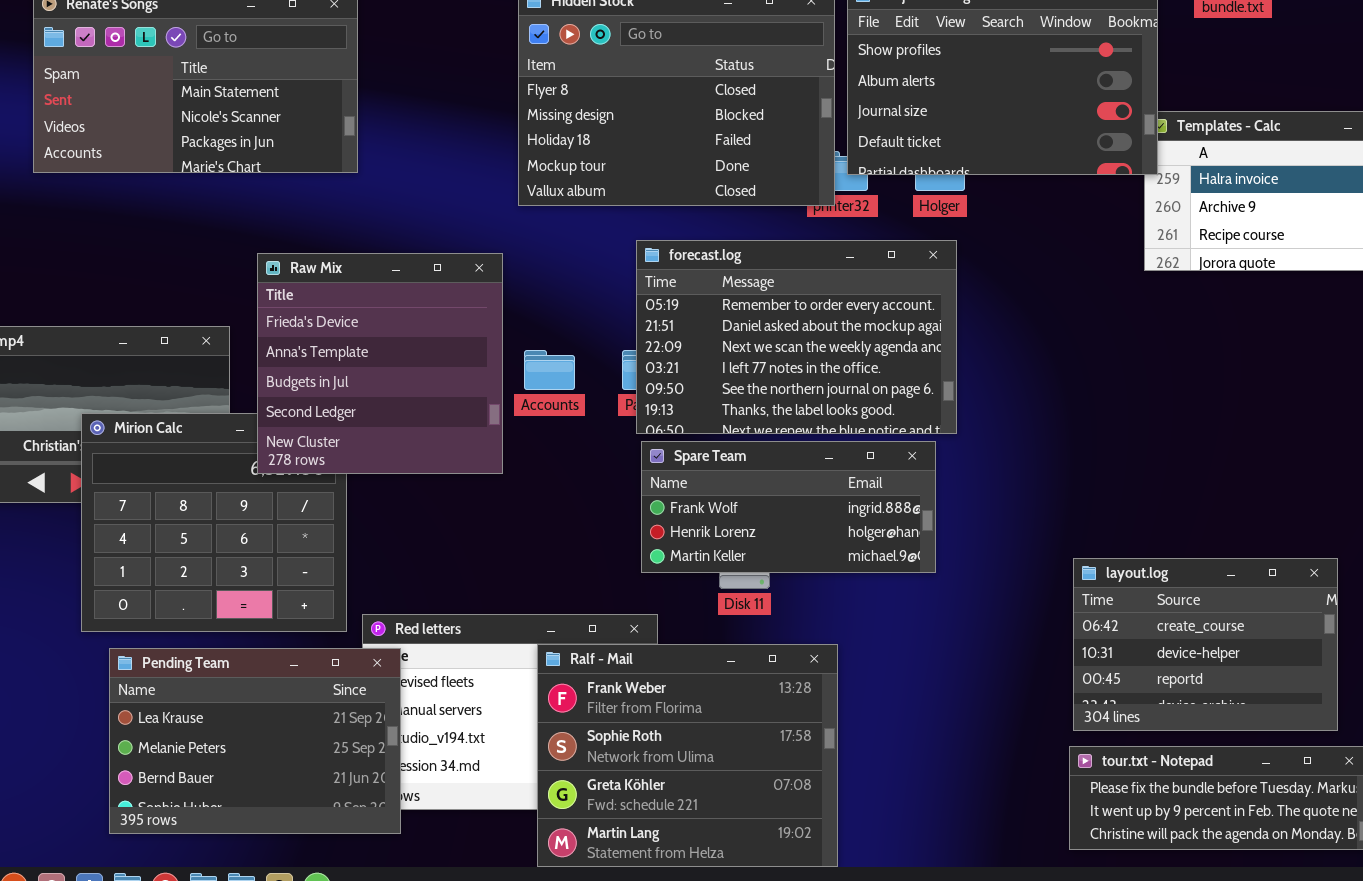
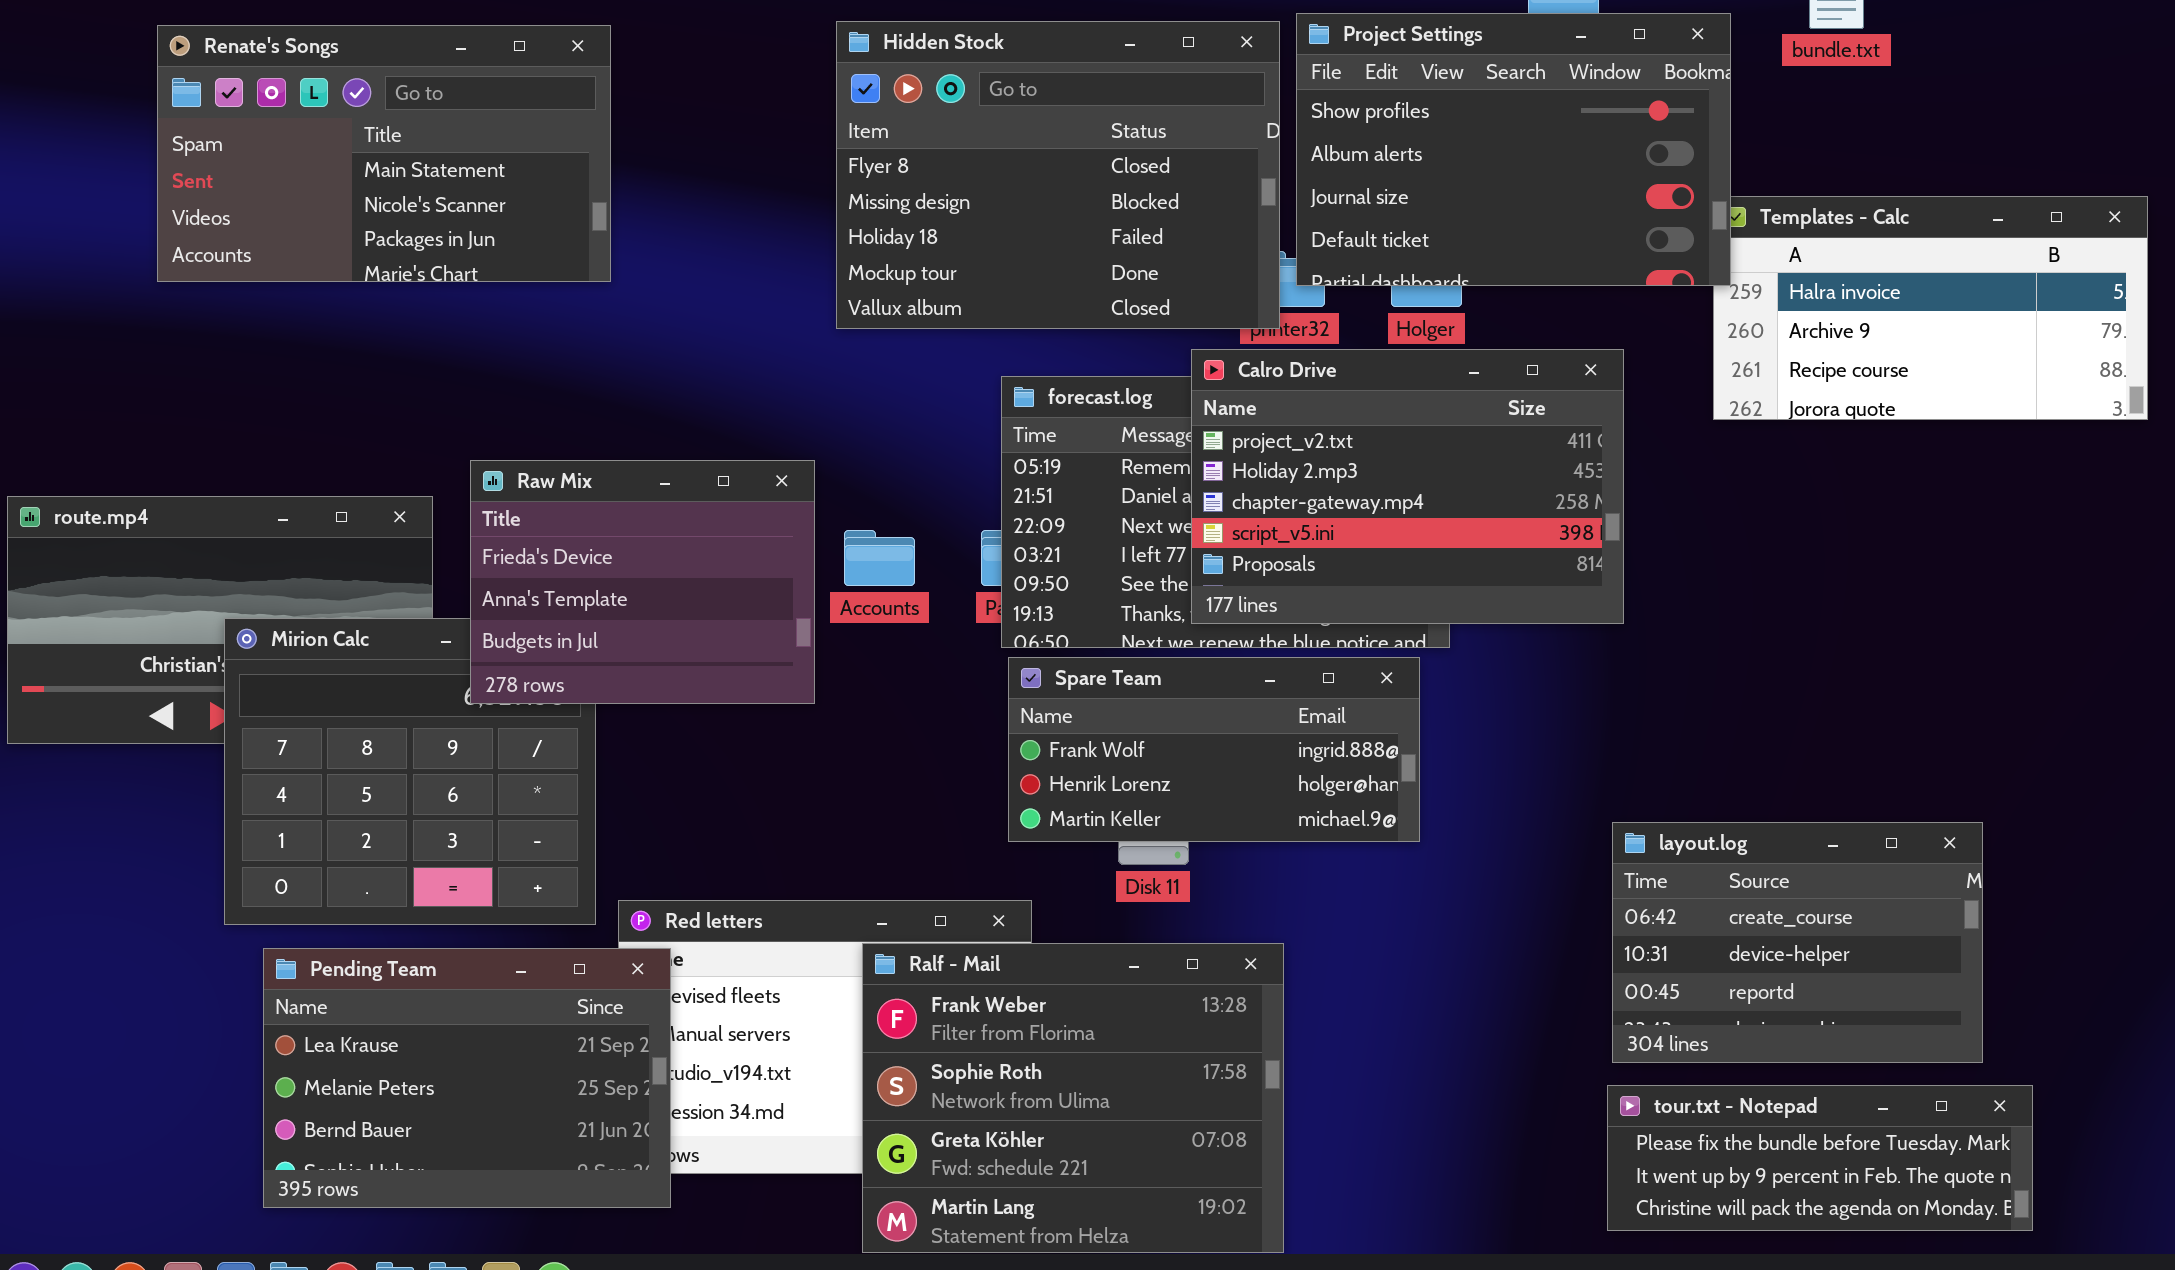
Calro Drive: none -> [1191,349,1624,624], opened
Raw Mix: [257,253,503,474] -> [470,460,815,704], resized

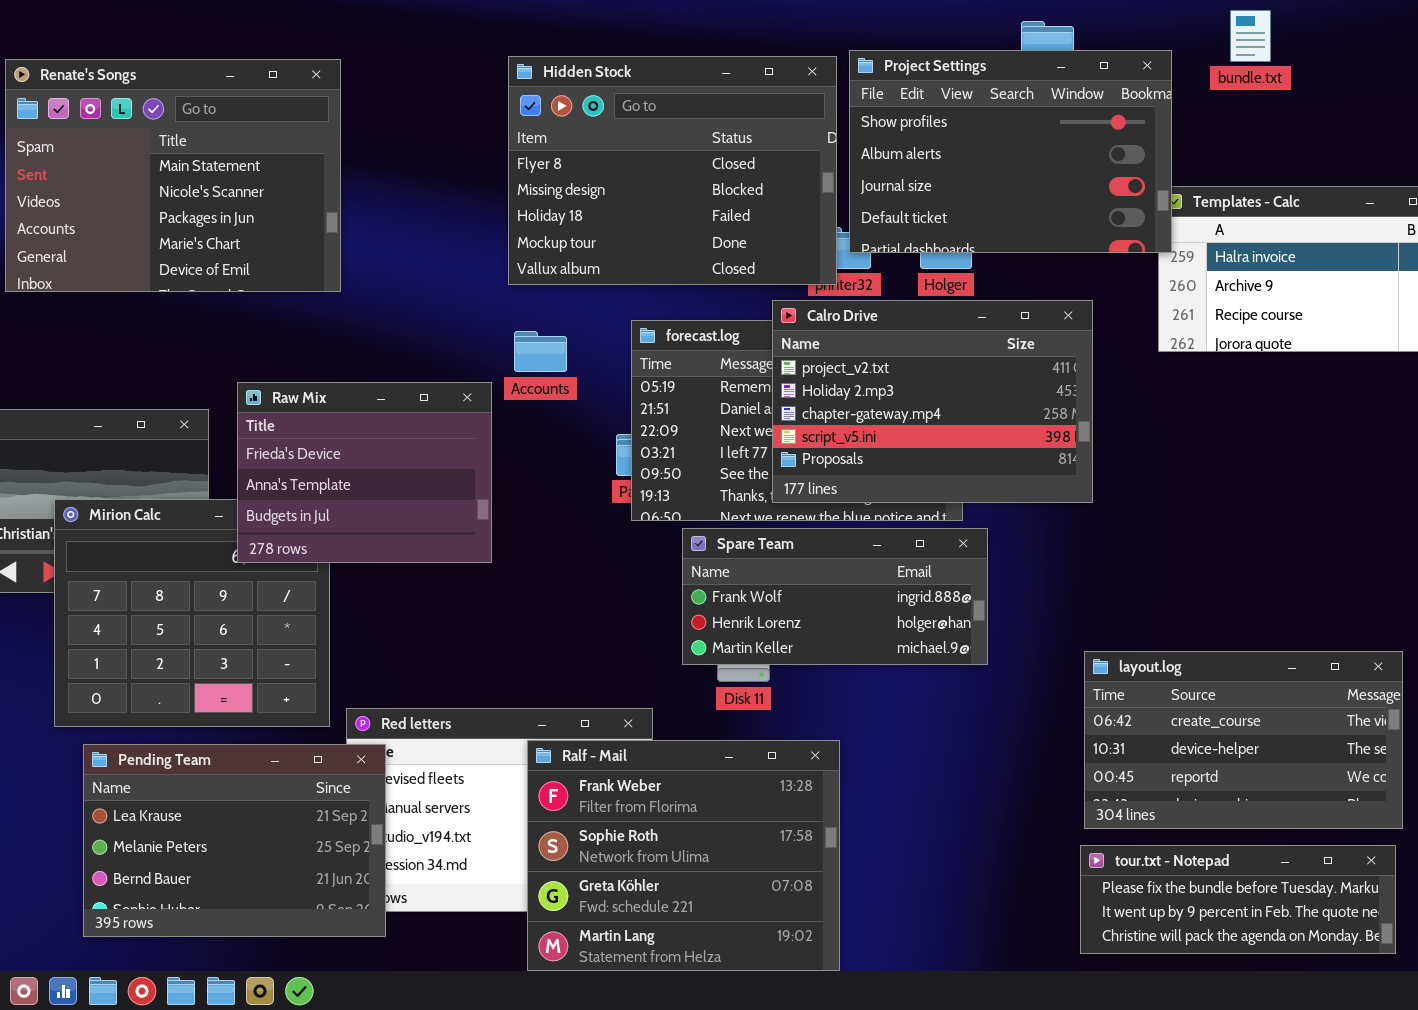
Renate's Songs: [157,25,611,282] -> [5,59,341,292], resized
Accounts: [844,530,915,586] -> [514,331,567,372], moved
Spare Team: [1008,657,1420,842] -> [682,528,988,665], moved
layout.log: [1612,822,1983,1063] -> [1084,651,1403,829], resized

